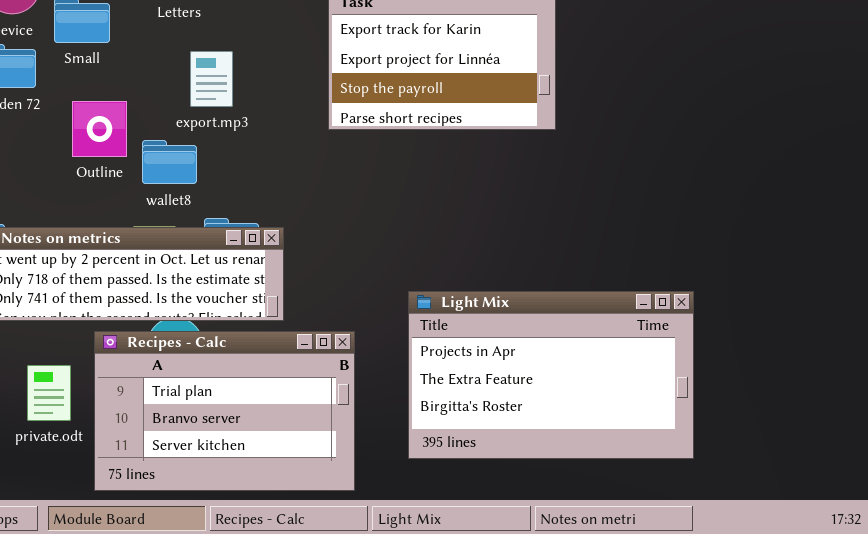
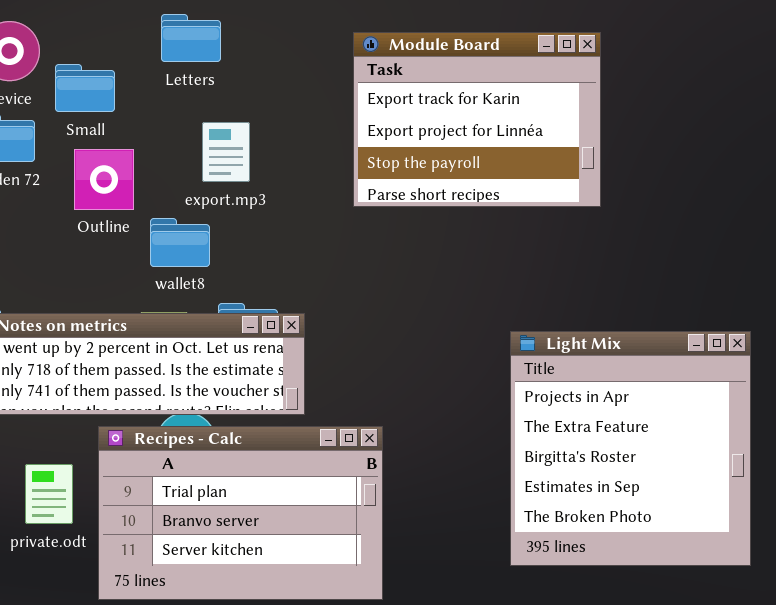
Outline: [72,101,127,157] -> [74,149,134,210], moved
Light Mix: [408,291,694,459] -> [510,331,751,566], resized

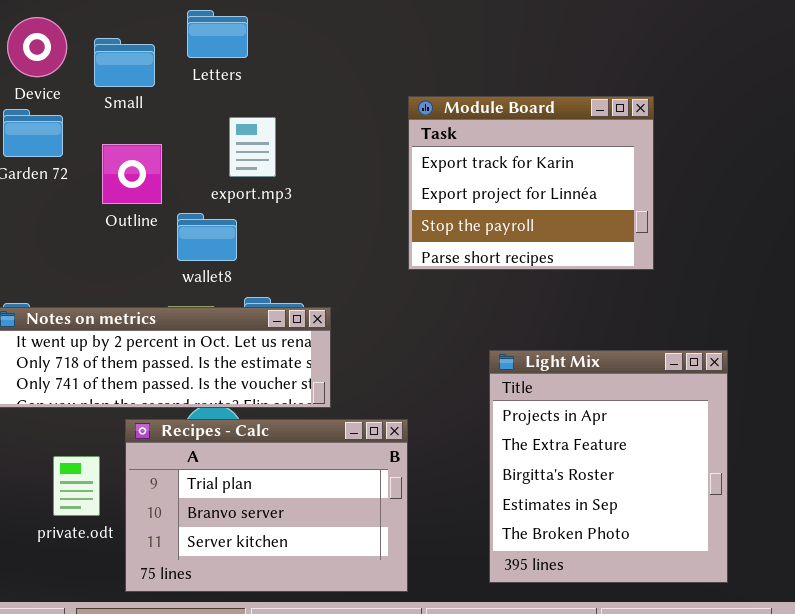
Module Board: [353,32,601,207] -> [408,96,654,270], moved
Small: [55,64,115,112] -> [94,38,155,87], moved
Light Mix: [510,331,751,566] -> [489,350,728,583], moved

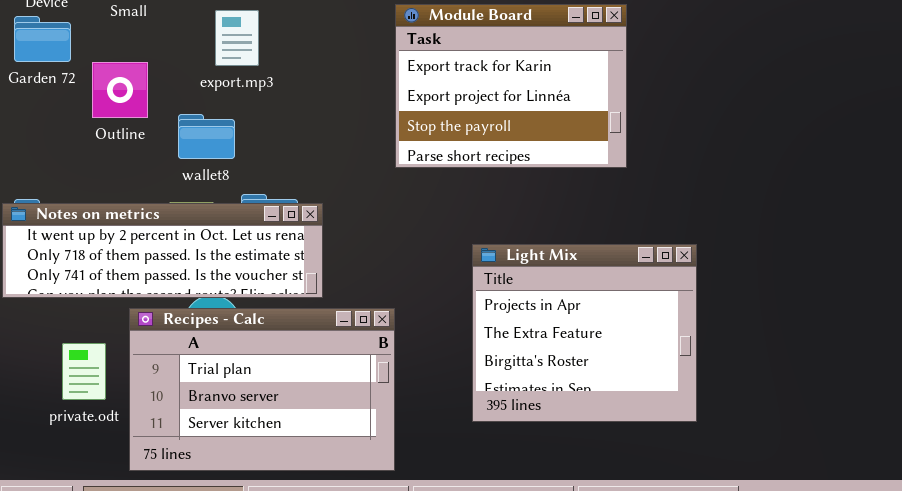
export.mp3: [229,117,276,177] -> [215,10,259,66], moved
Outline: [102,144,162,204] -> [92,62,148,118], moved
Light Mix: [489,350,728,583] -> [472,244,697,422], resized

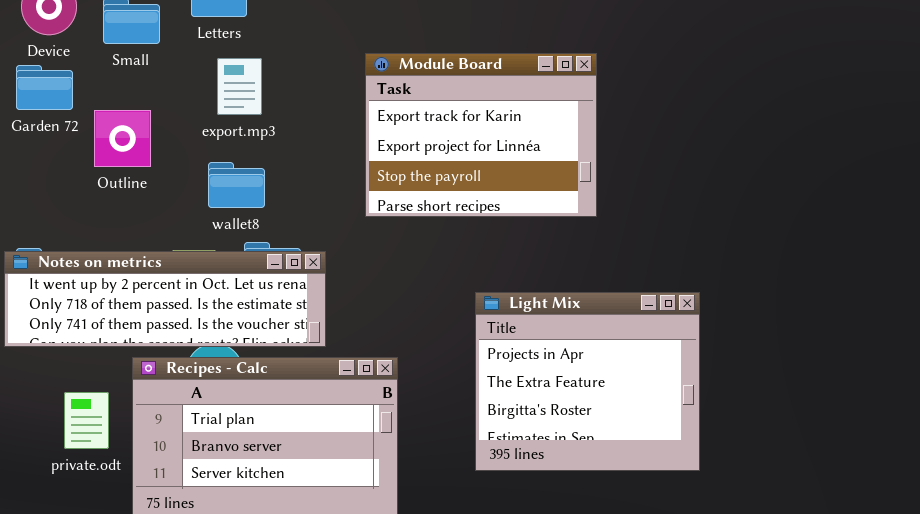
Module Board: [395,4,627,168] -> [365,53,597,217], moved
wallet8: [178,114,235,159] -> [208,162,265,208], moved

